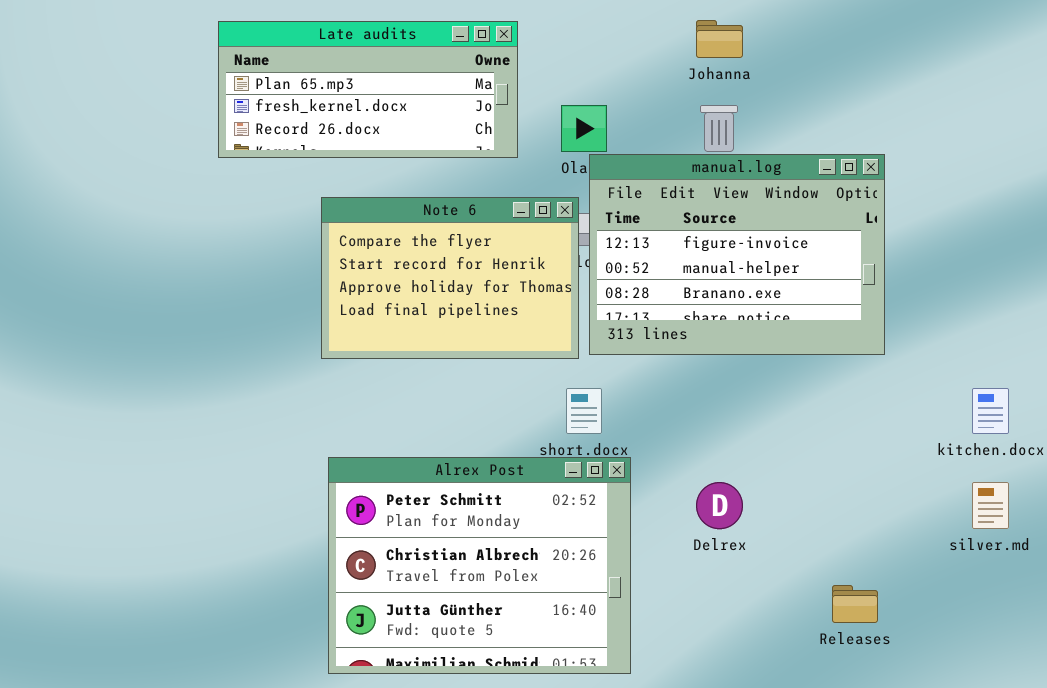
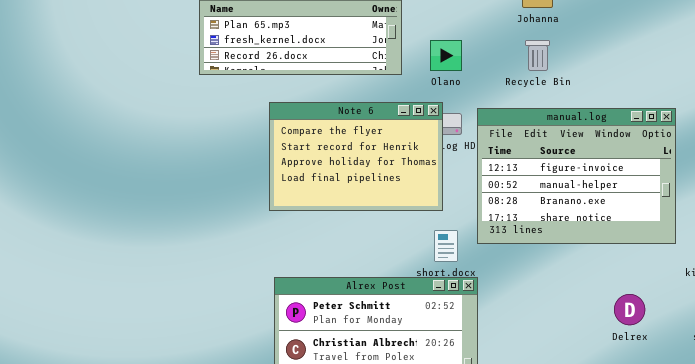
manual.log: [589,154,885,355] -> [477,108,676,244], moved
Delrex: [696,482,743,529] -> [614,294,645,325], moved

